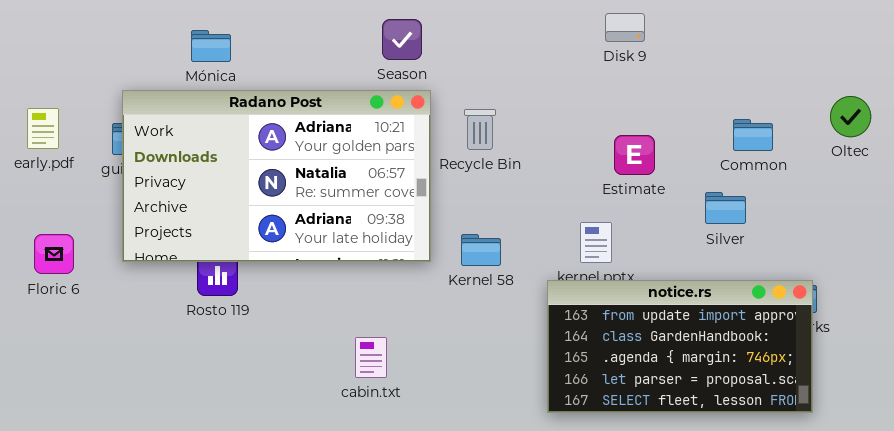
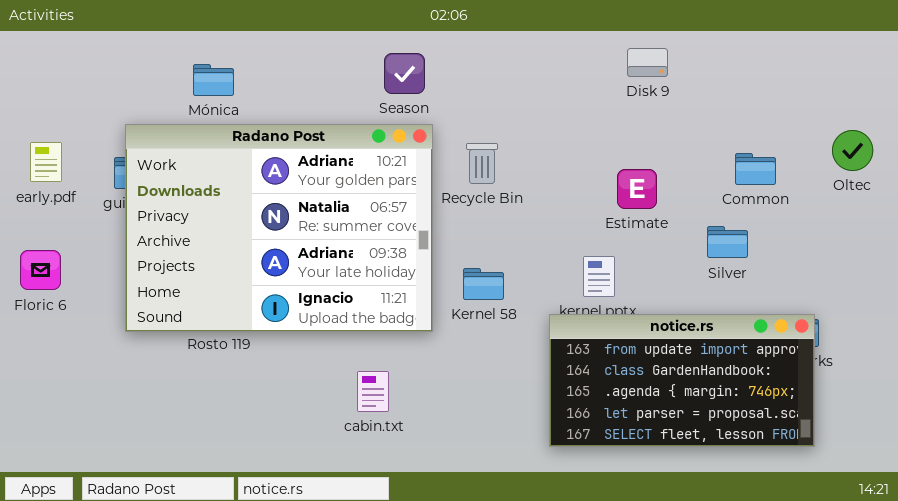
Disk 9: [605,13,645,42] -> [627,48,668,77], moved
Radano Post: [122,90,431,262] -> [125,124,433,332], resized
Floric 6: [34,234,74,274] -> [20,250,61,290], moved

